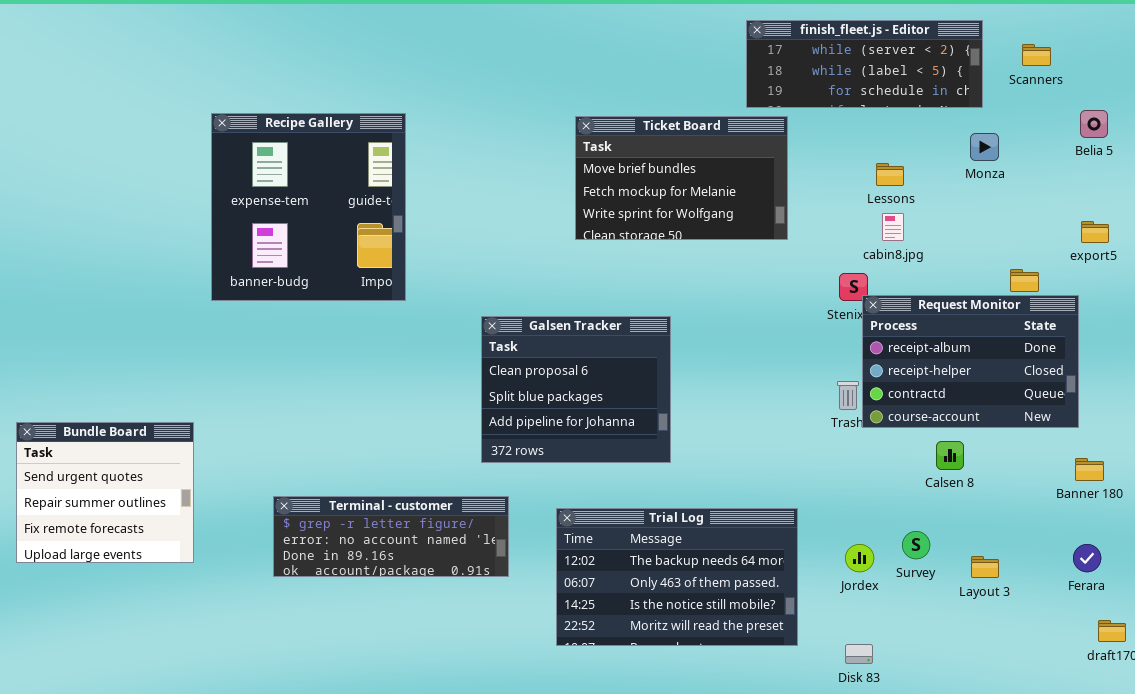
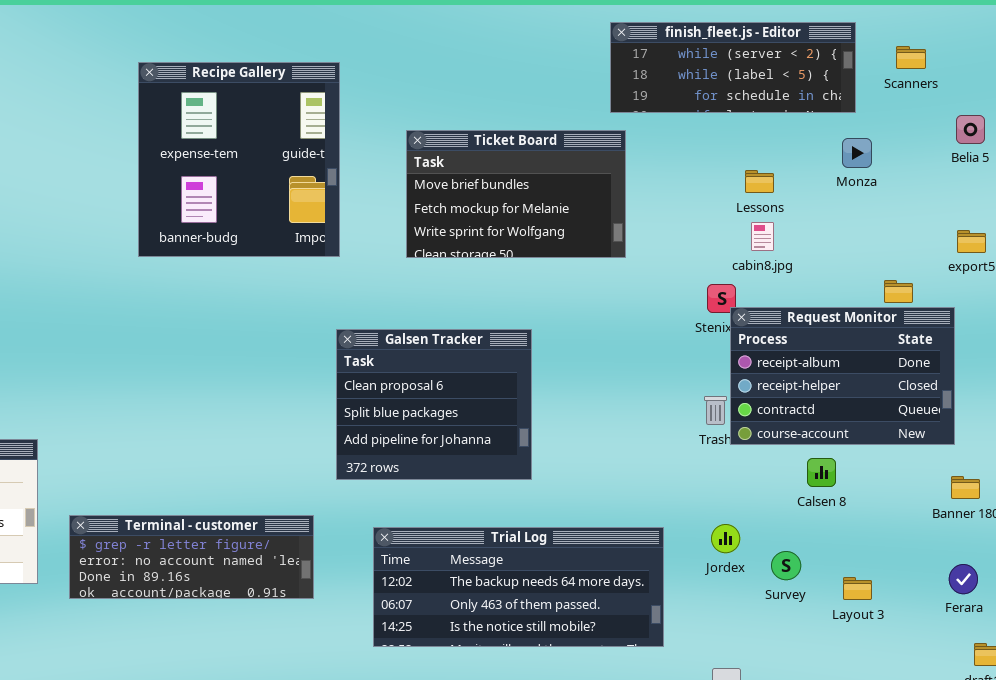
Recipe Gallery: [211,113,406,301] -> [138,62,340,257], moved
Ticket Board: [575,116,788,240] -> [406,130,626,258], moved
Terminal - customer: [273,496,509,577] -> [69,515,314,599], moved
Trial Log: [556,508,798,646] -> [373,527,664,647], resized
Jordex: [845,544,874,572] -> [711,524,740,553], moved

